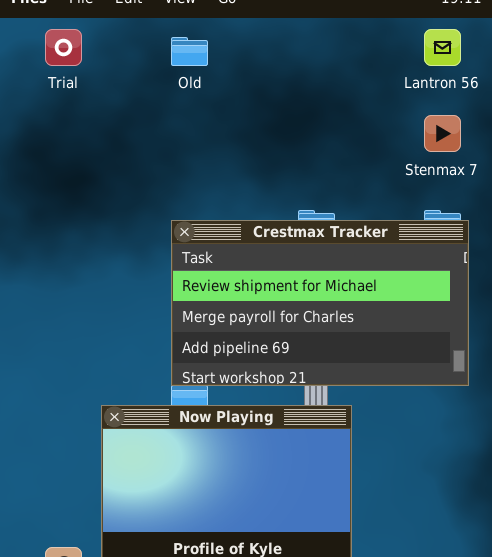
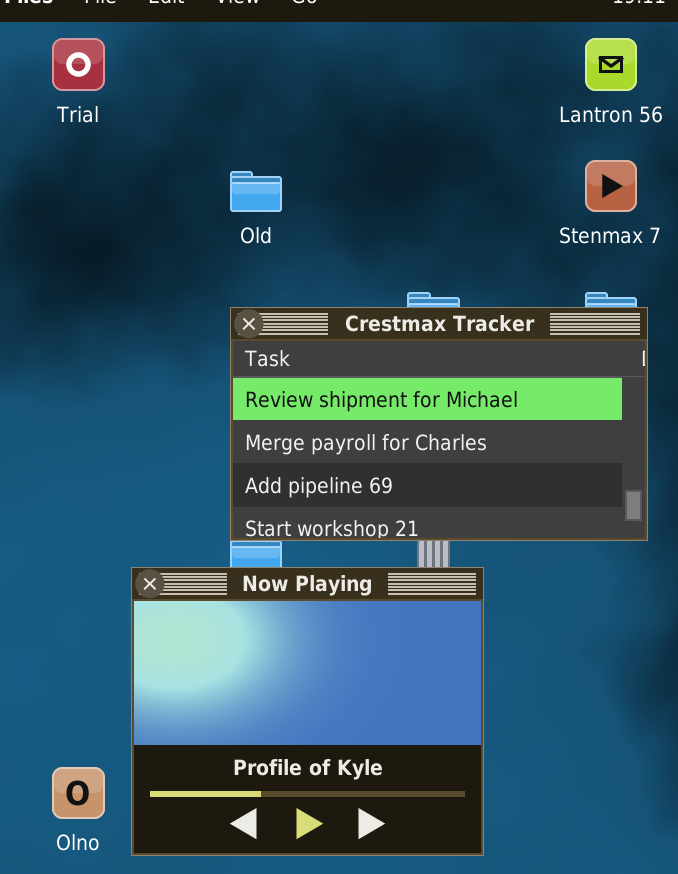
Old: [171,37,208,66] -> [230,171,282,212], moved

